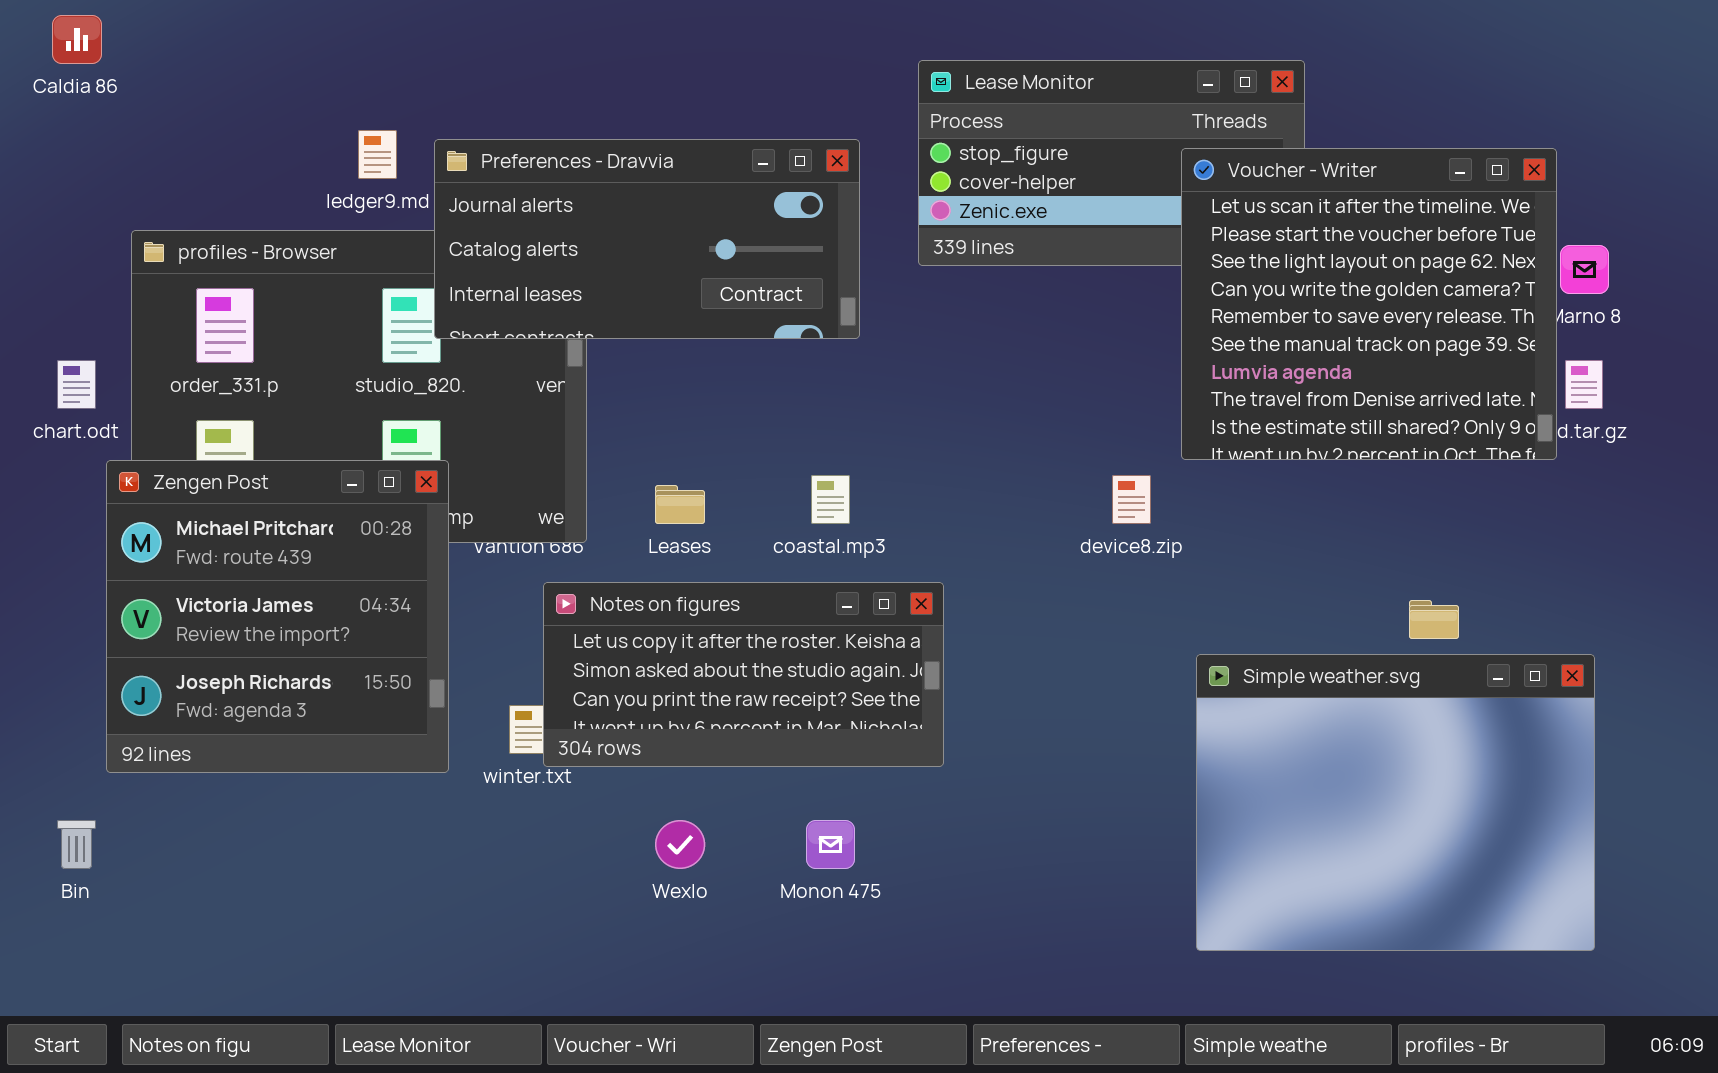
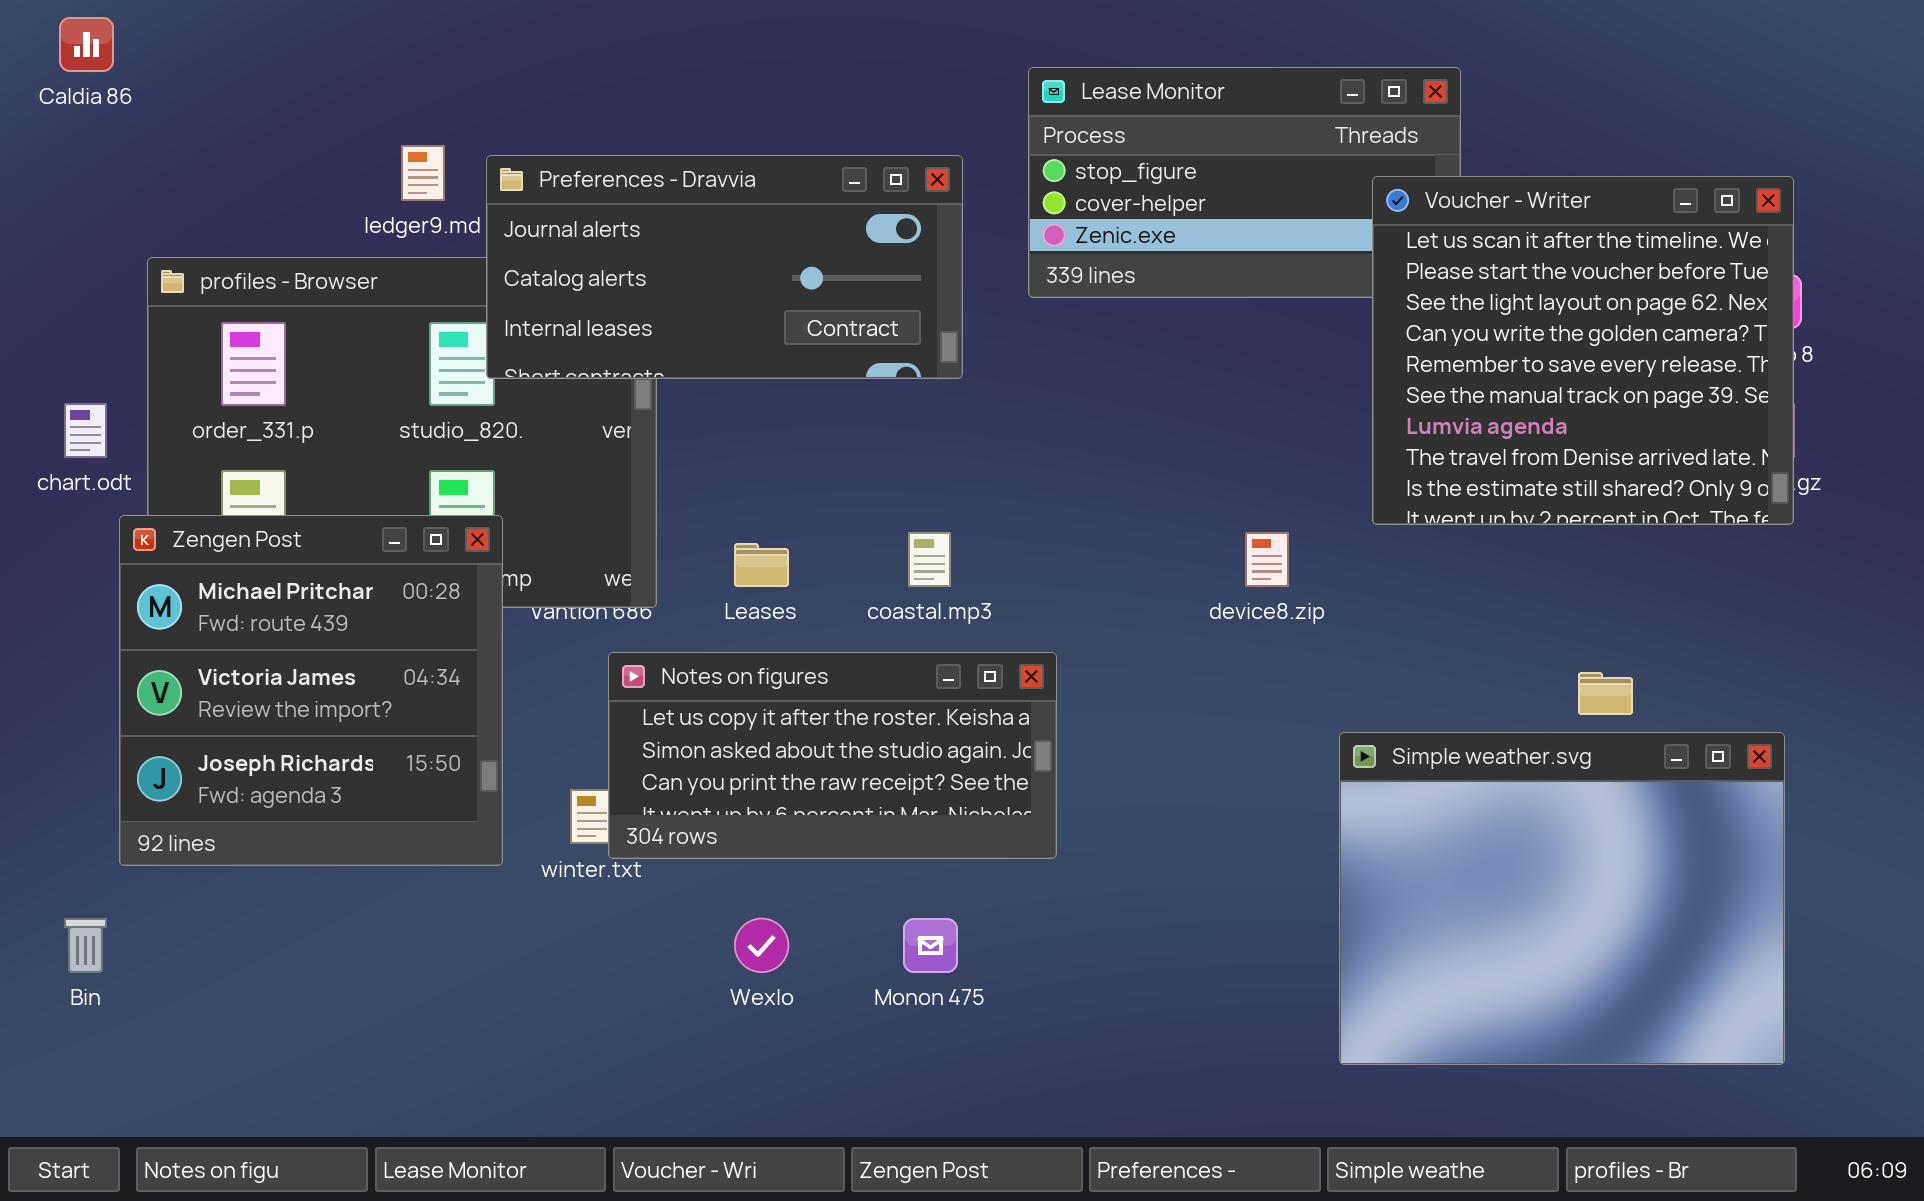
Voucher - Writer: [1181,148,1557,460] -> [1372,176,1794,525], moved

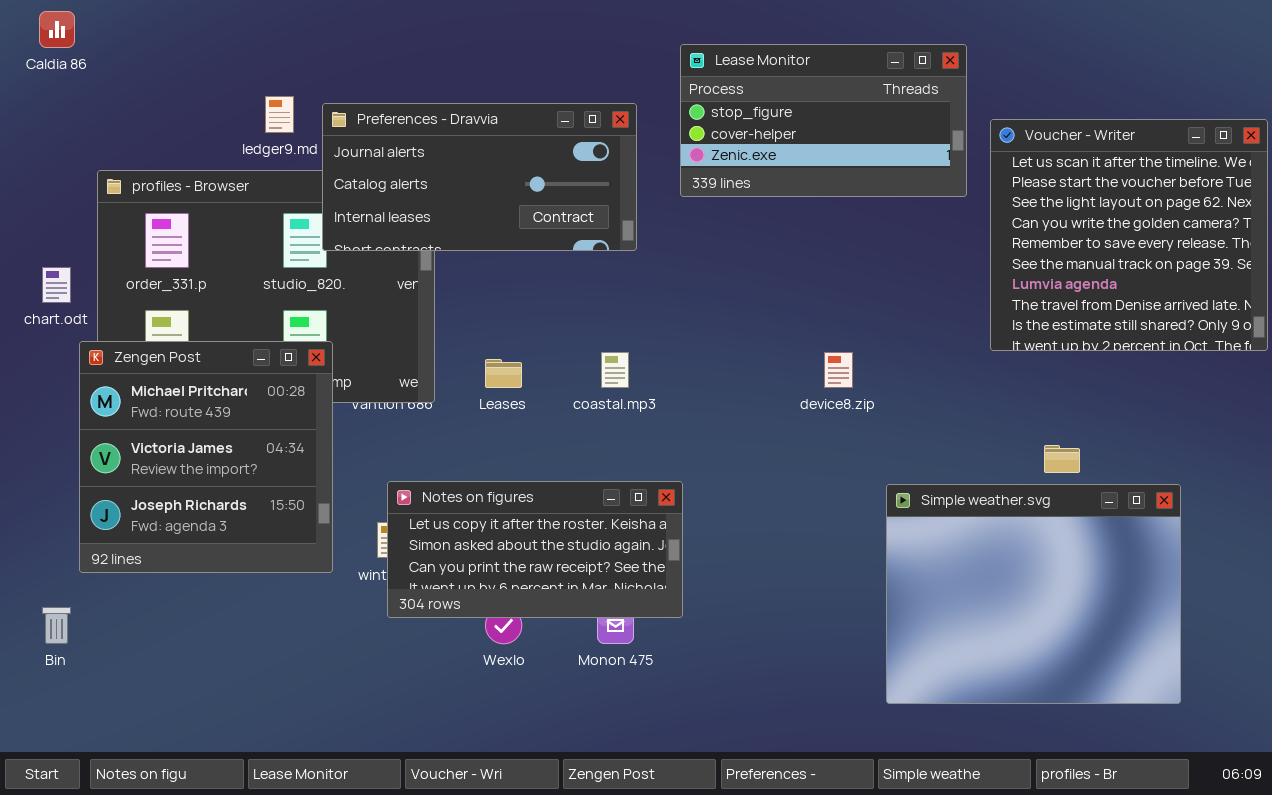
Voucher - Writer: [1372,176,1794,525] -> [990,119,1268,351], moved
Notes on figures: [608,652,1057,859] -> [387,481,683,618], moved

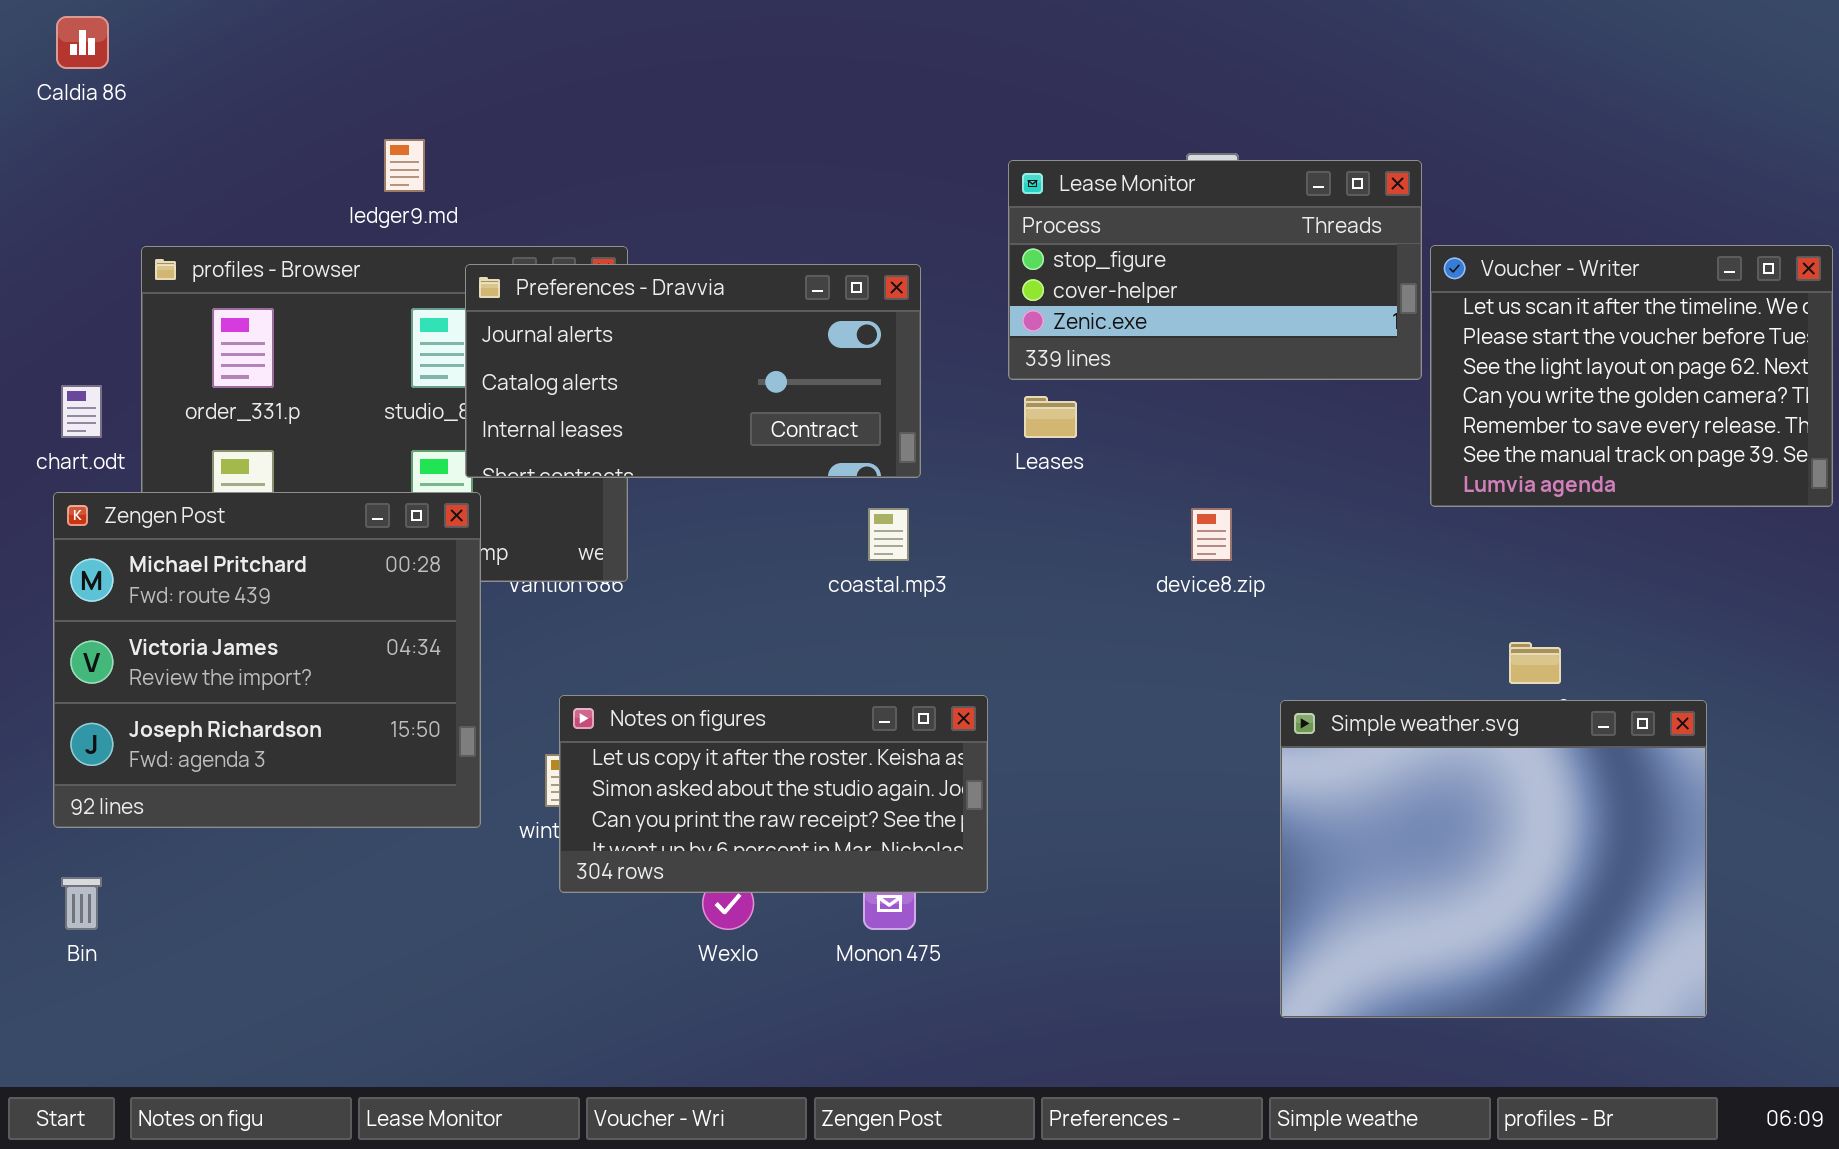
Lease Monitor: [680,44,967,197] -> [1008,160,1422,380], moved
Preferences - Dravvia: [322,103,637,251] -> [465,264,921,478], moved
Voucher - Writer: [990,119,1268,351] -> [1430,245,1833,507], resized
Zengen Post: [79,341,333,573] -> [53,492,481,828], resized
Leases: [485,359,522,388] -> [1024,396,1077,438], moved

